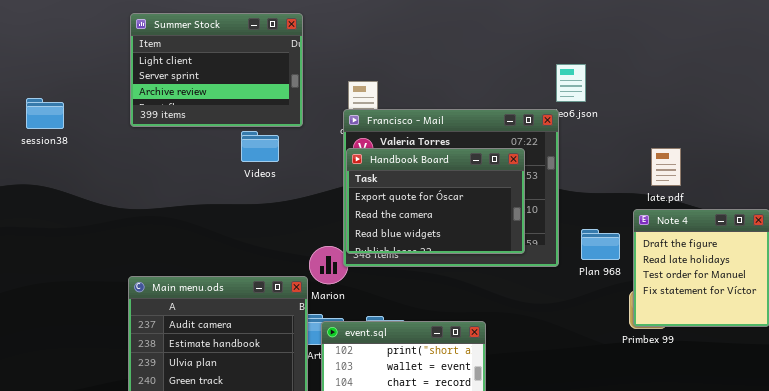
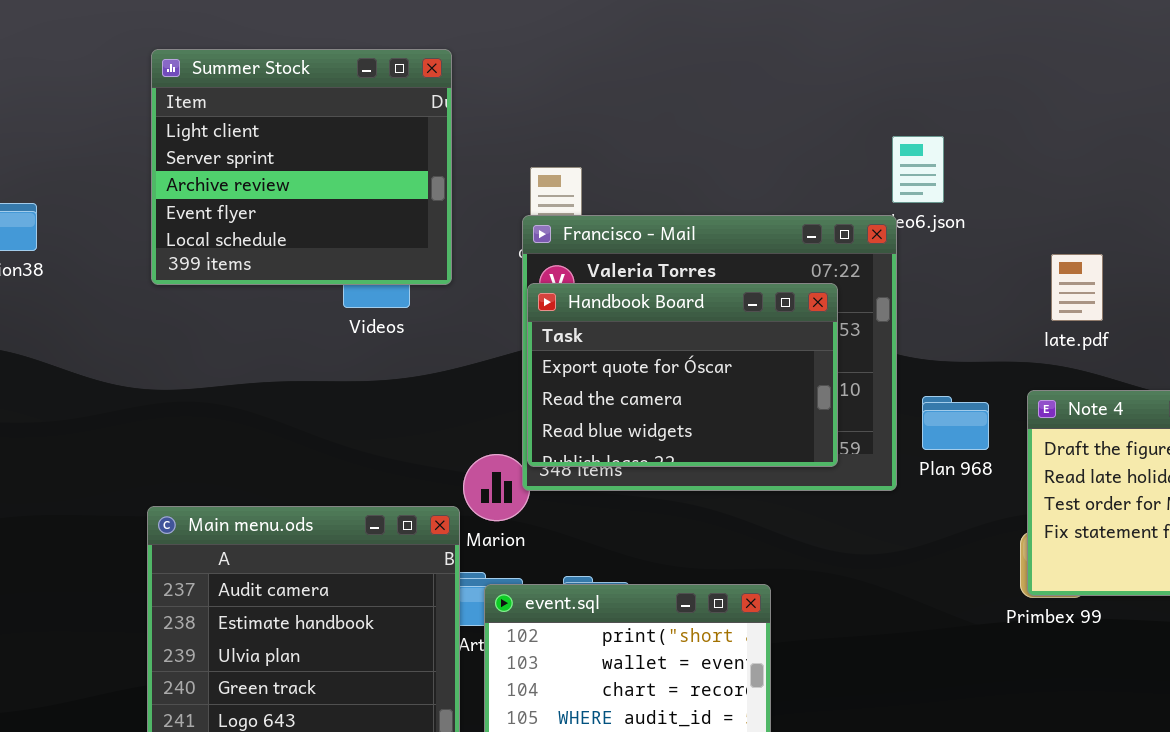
Summer Stock: [130,13,303,127] -> [151,49,452,285], resized
late.pdf: [651,148,681,186] -> [1051,254,1103,321], moved
Plan 968: [581,229,620,260] -> [922,396,989,450], moved

